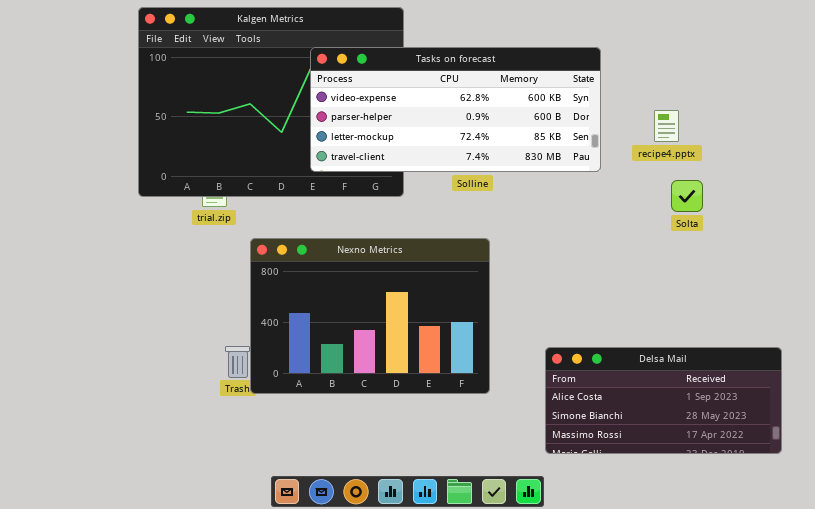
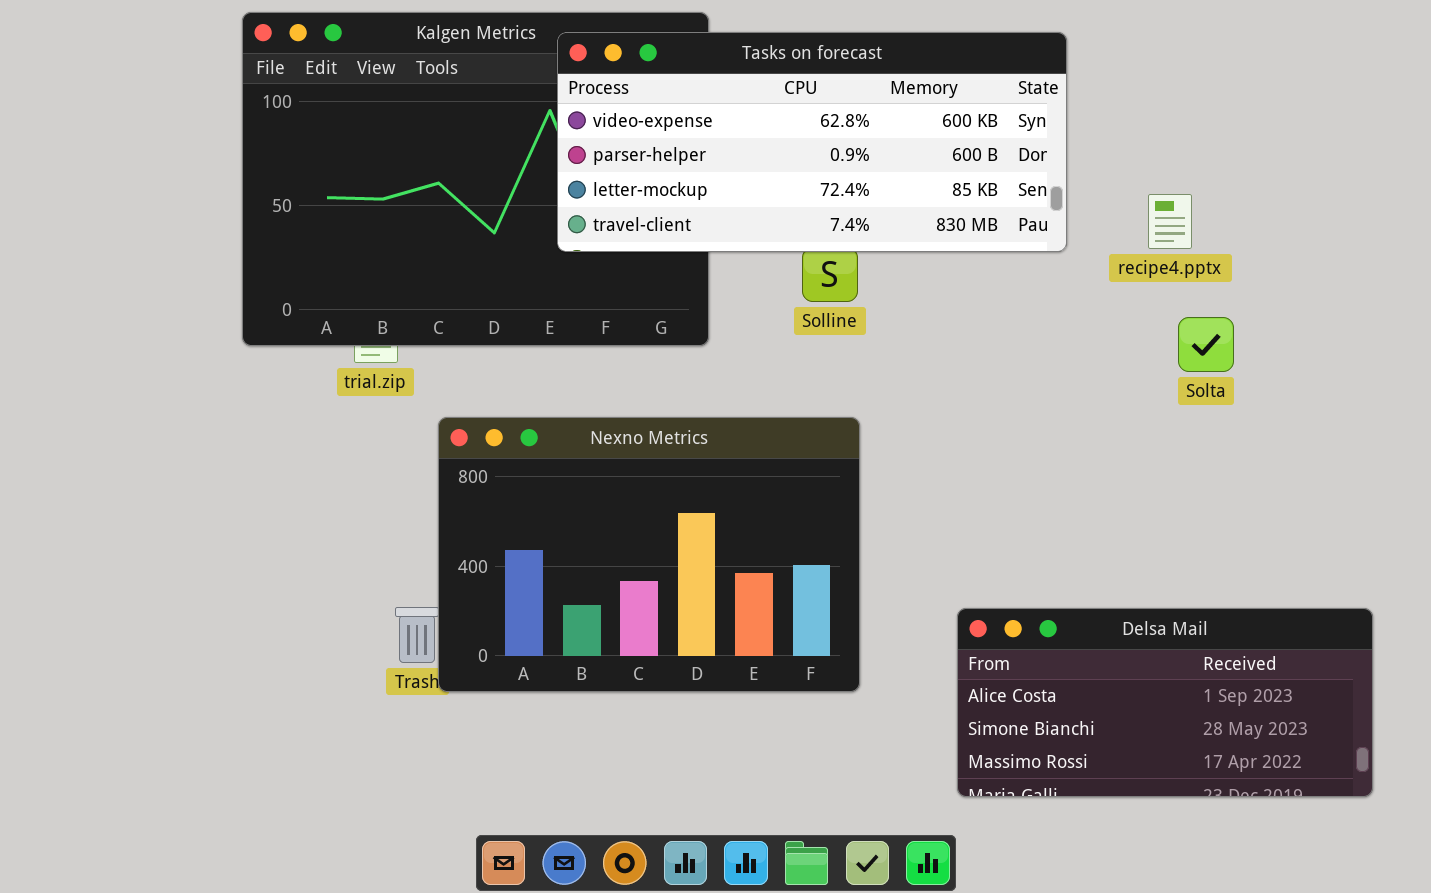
Tasks on forecast: [310,47,601,172] -> [557,32,1067,252], moved

